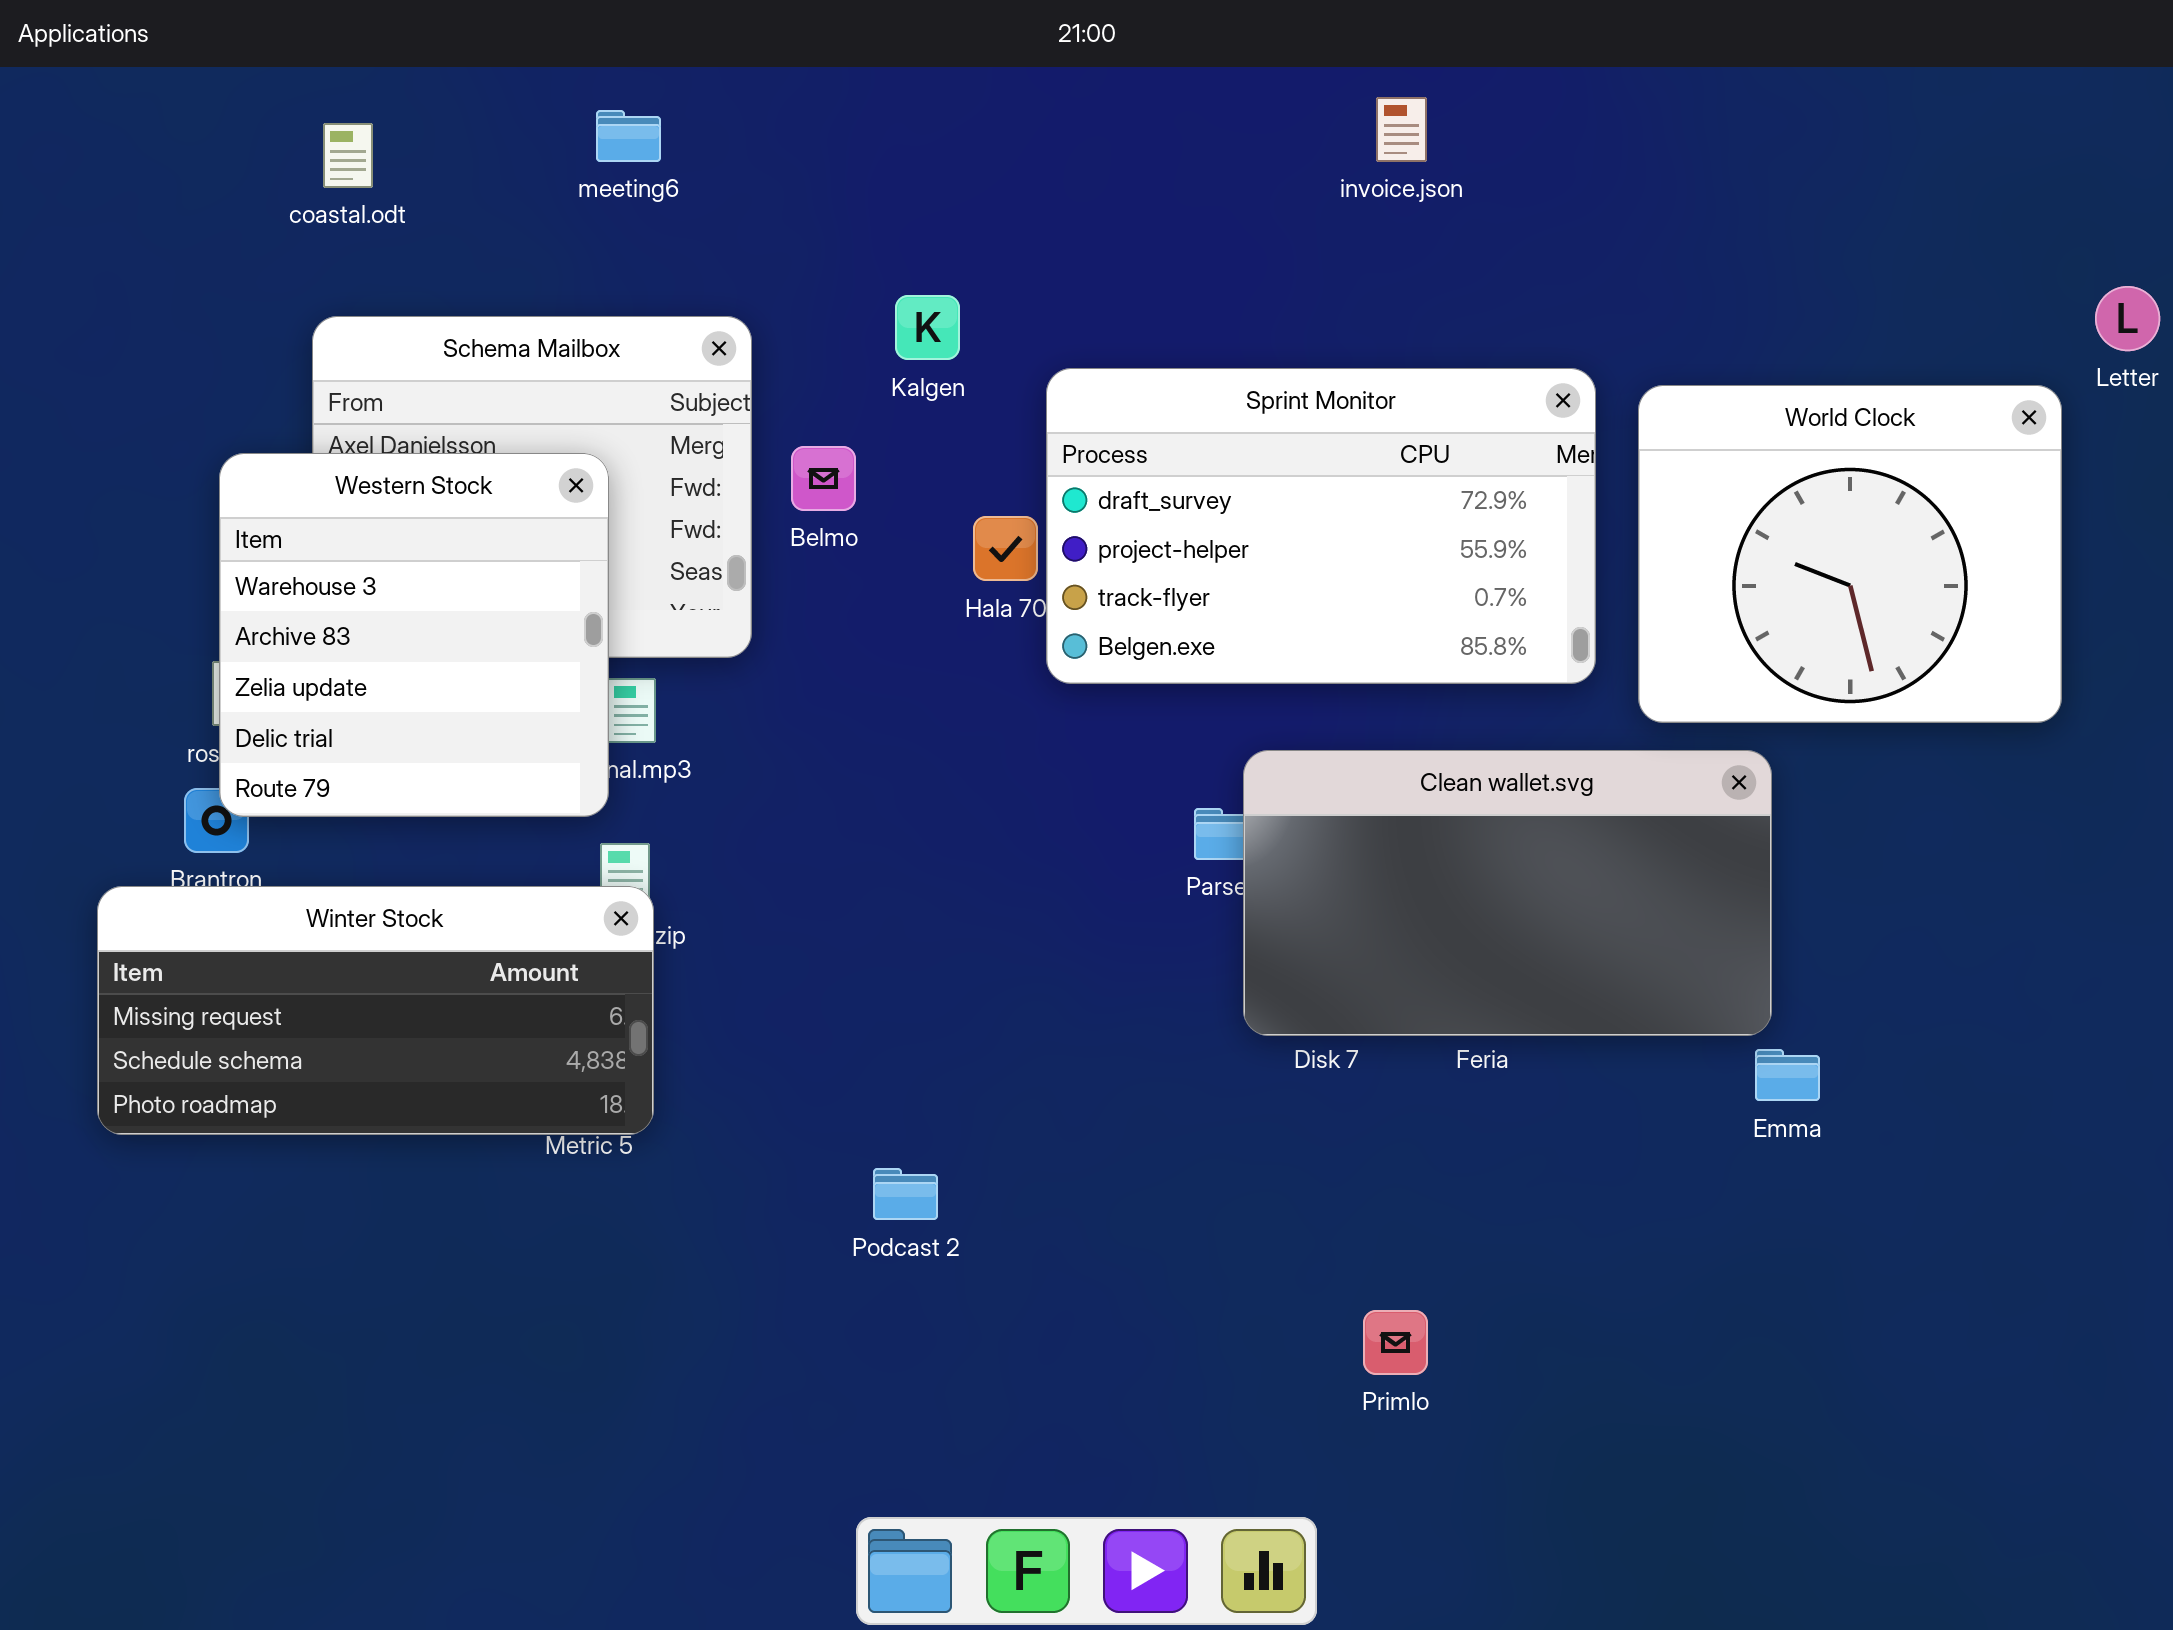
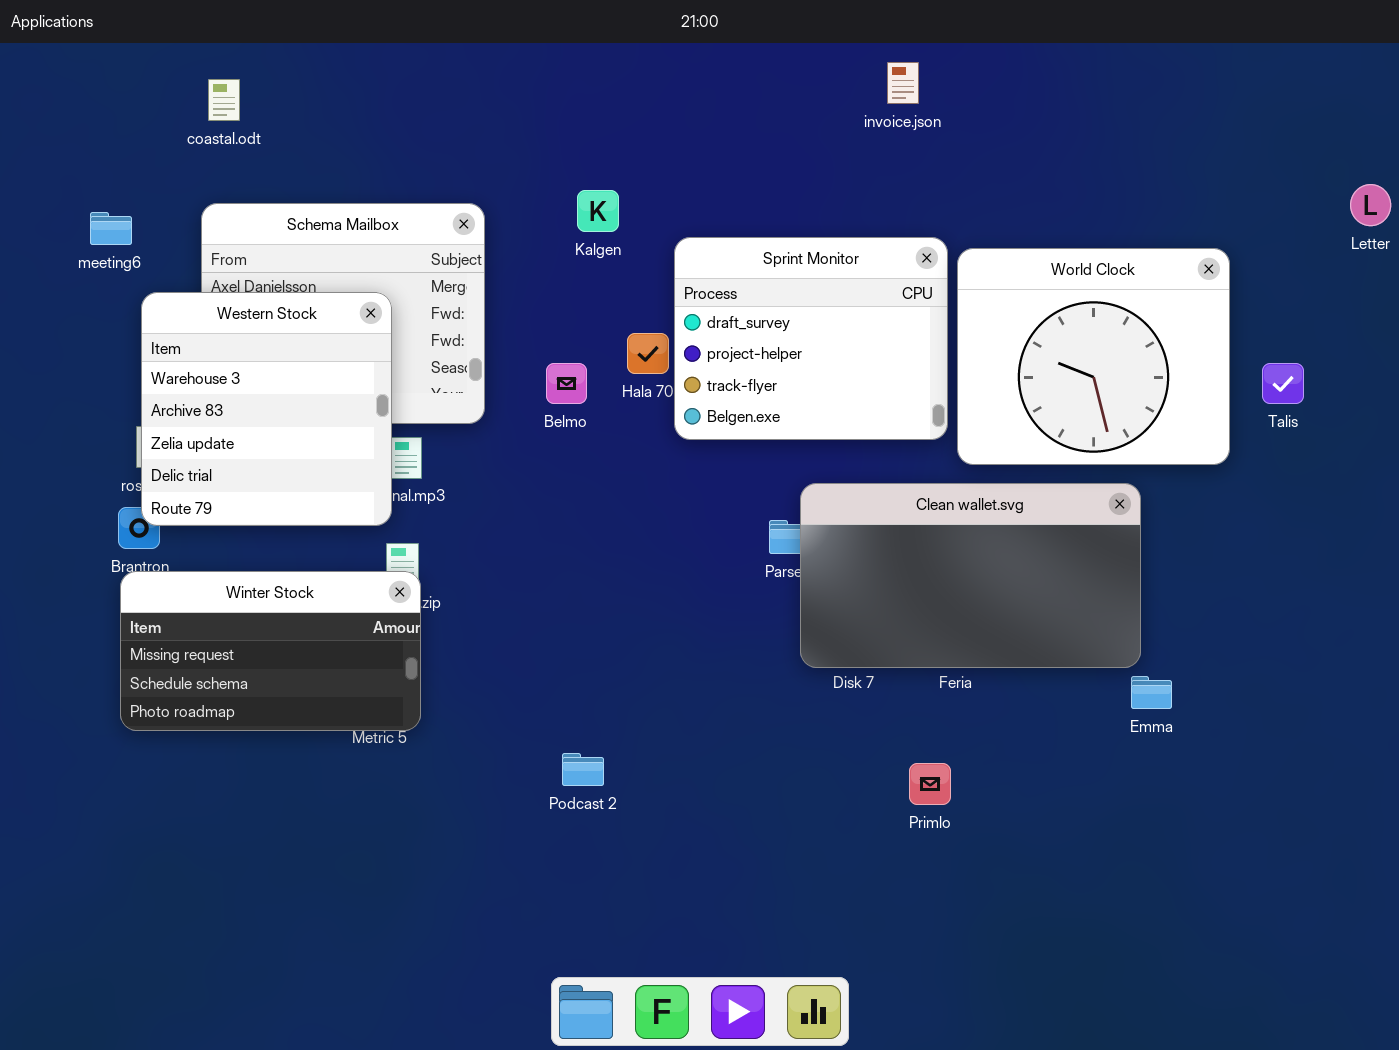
meeting6: [596,110,661,162] -> [90,212,132,245], moved
Sprint Monitor: [1046,368,1596,684] -> [674,237,948,440], resized
World Clock: [1638,385,2062,723] -> [957,248,1230,465], moved
Belmo: [791,446,856,511] -> [546,363,587,404], moved
Winter Stock: [97,886,654,1135] -> [120,571,421,731], resized
Primlo: [1363,1310,1428,1375] -> [909,763,951,805], moved

